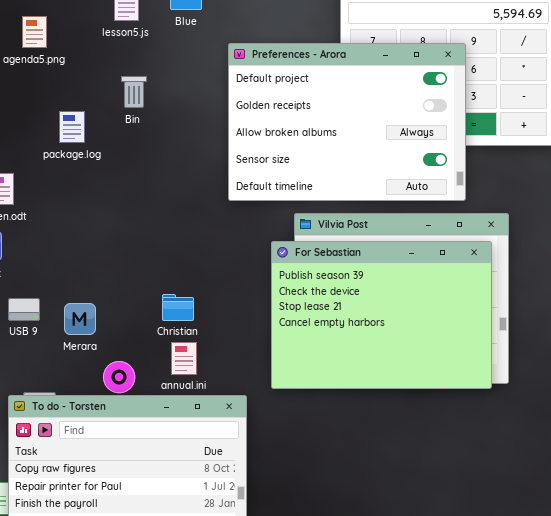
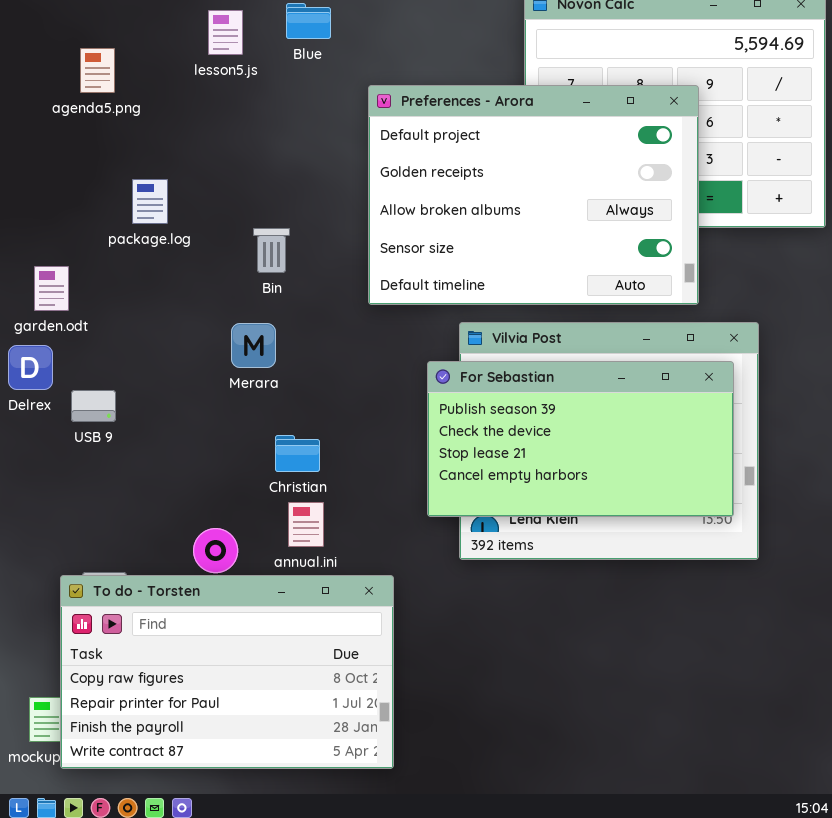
Bin: [121,76,147,108] -> [253,228,290,273], moved
For Sebastian: [271,241,492,389] -> [427,361,734,517], resized
USB 9: [8,298,40,321] -> [71,390,116,422], moved
Merara: [64,303,96,335] -> [231,323,276,368], moved

